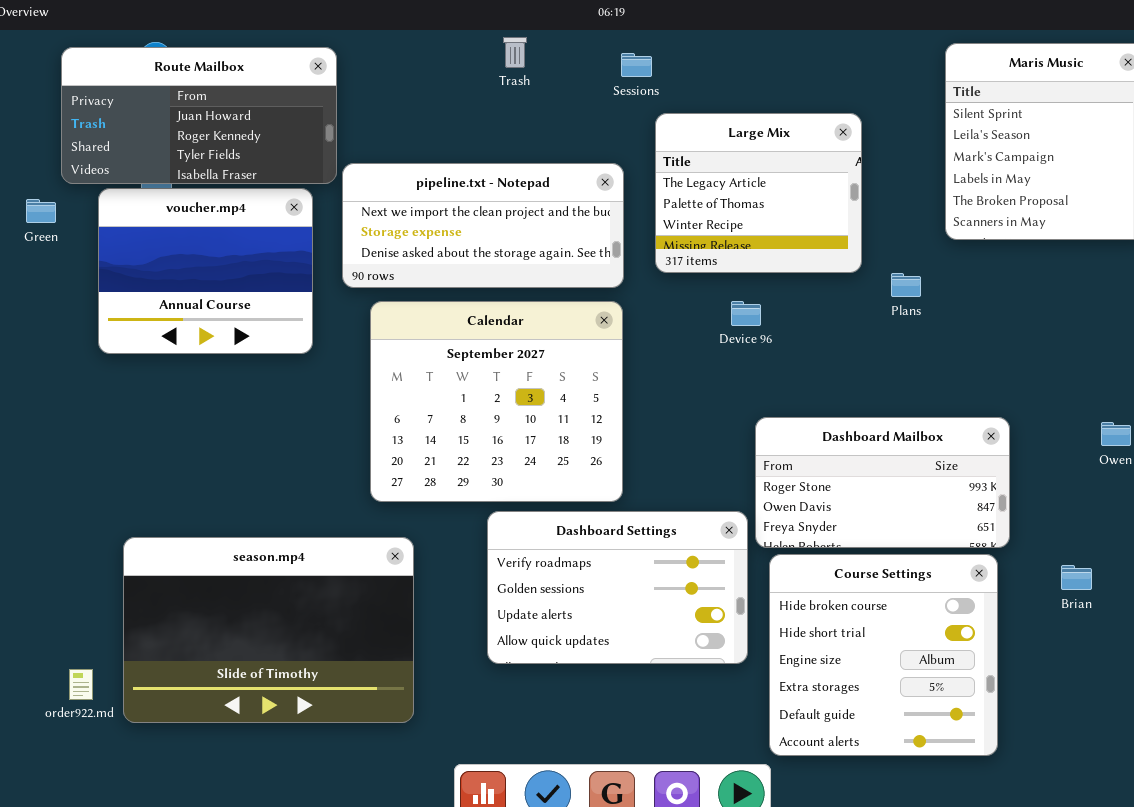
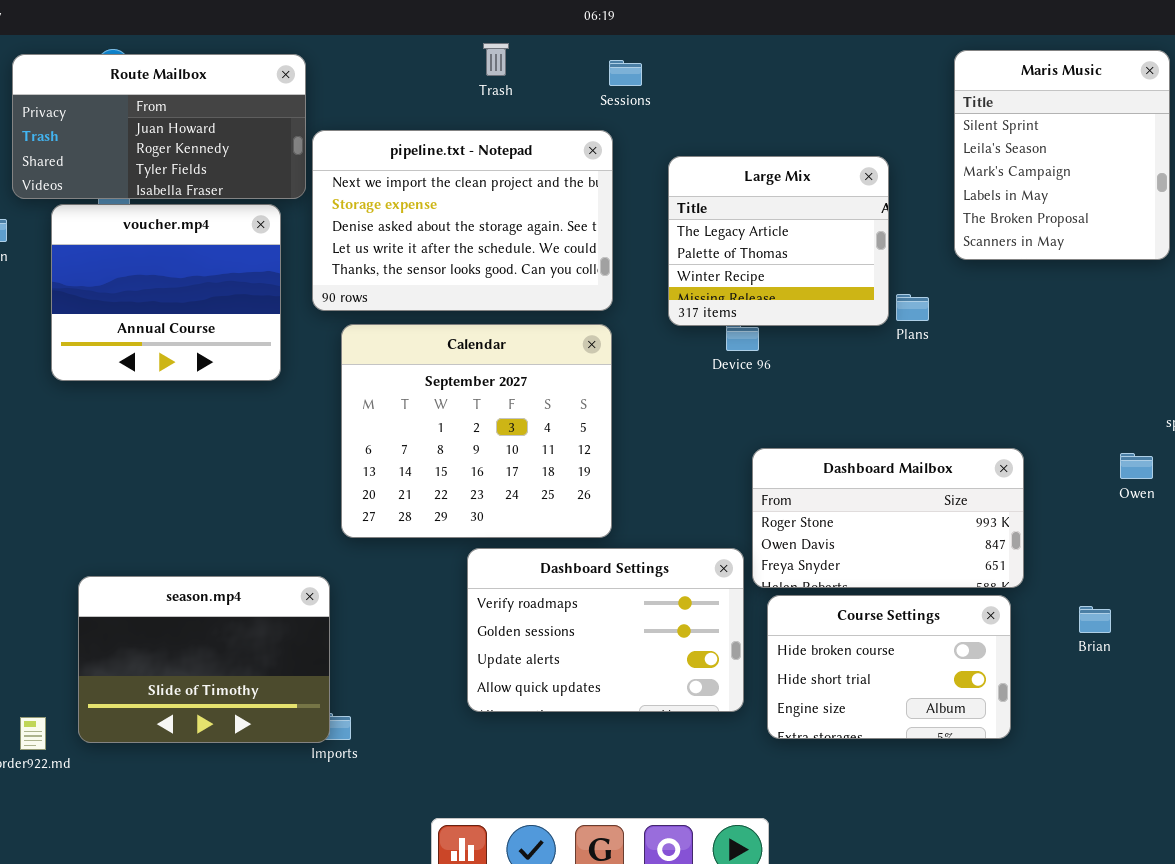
Large Mix: [655,113,862,273] -> [668,156,889,326], moved
pipeline.txt - Notepad: [342,163,624,288] -> [312,130,613,311], resized
season.mp4: [123,537,414,723] -> [78,576,330,743], resized
Course Settings: [769,554,998,756] -> [767,595,1011,739], resized

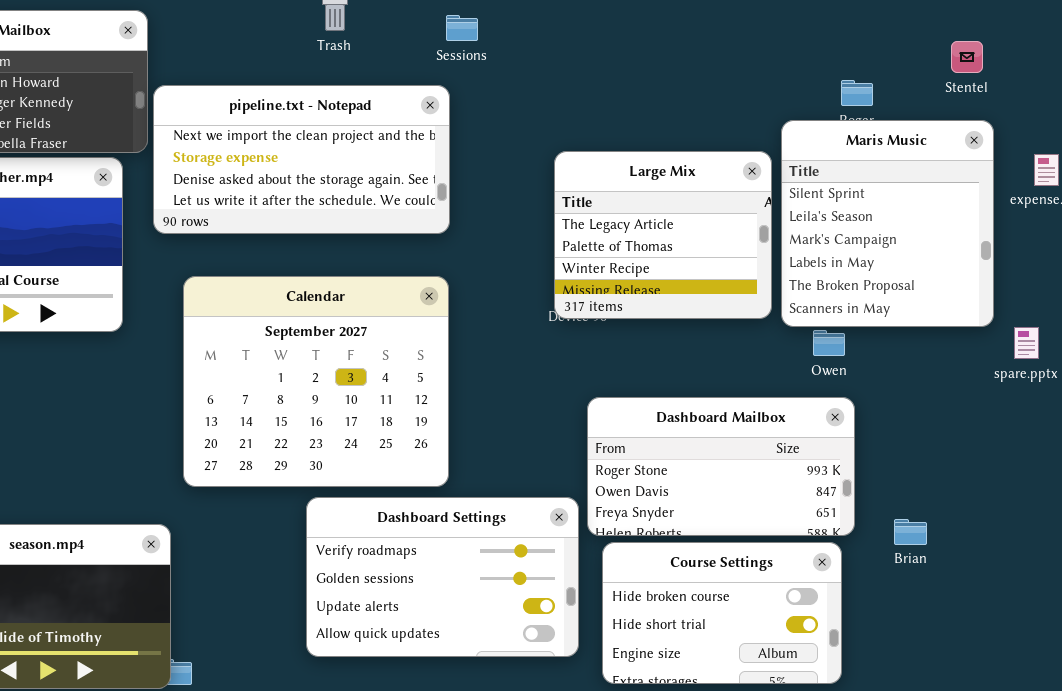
Maris Music: [954,50,1170,260] -> [781,120,994,327], moved
pipeline.txt - Notepad: [312,130,613,311] -> [153,85,450,234], resized
Large Mix: [668,156,889,326] -> [554,151,772,319], moved
Owen: [1120,453,1153,479] -> [813,330,845,356], moved
Brian: [1079,606,1111,633] -> [894,519,927,545], moved

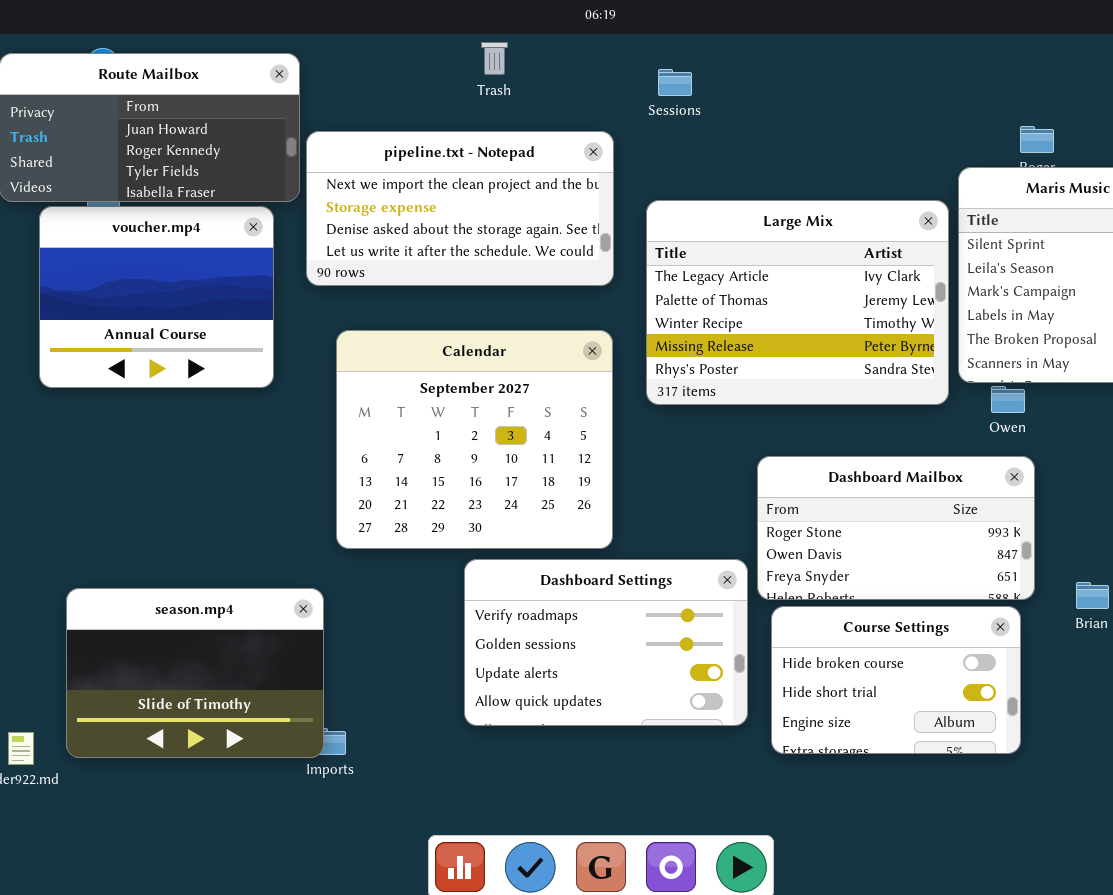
Sessions: [446,15,478,41] -> [658,69,692,96], moved
Large Mix: [554,151,772,319] -> [646,200,949,405], resized

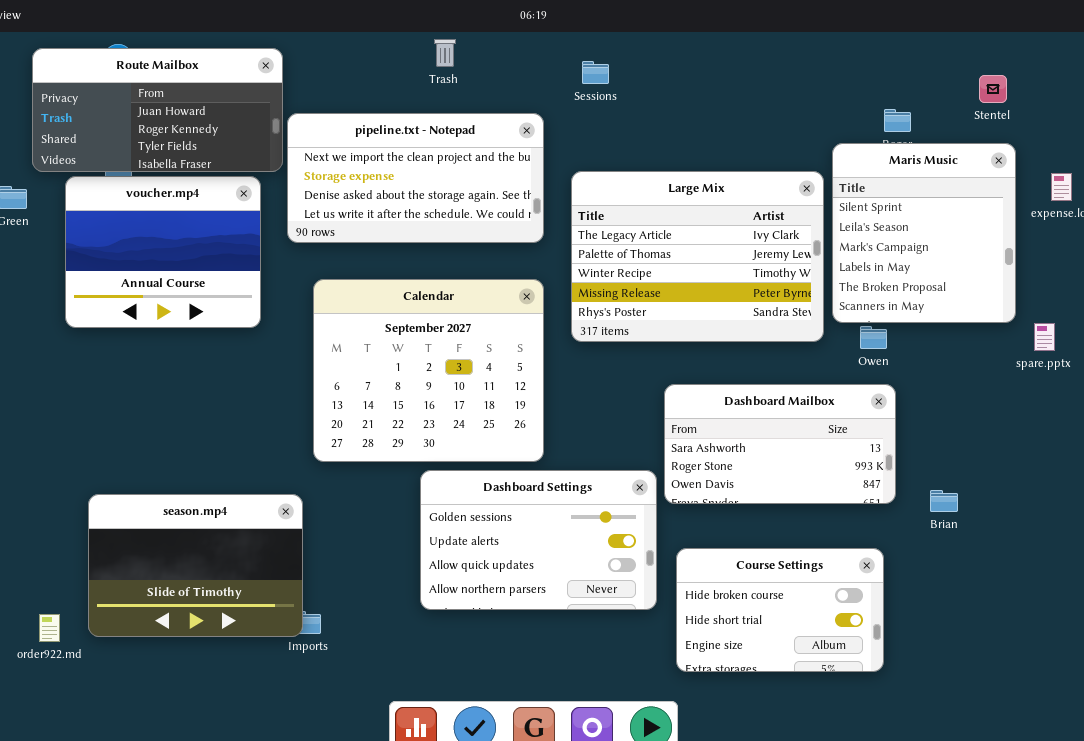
Dashboard Mailbox: [757,456,1035,600] -> [664,384,896,504], scrolled up 1 row
Dashboard Settings: [464,559,748,726] -> [420,470,657,610], scrolled down 1 row
Course Settings: [771,606,1021,754] -> [676,548,884,672], moved

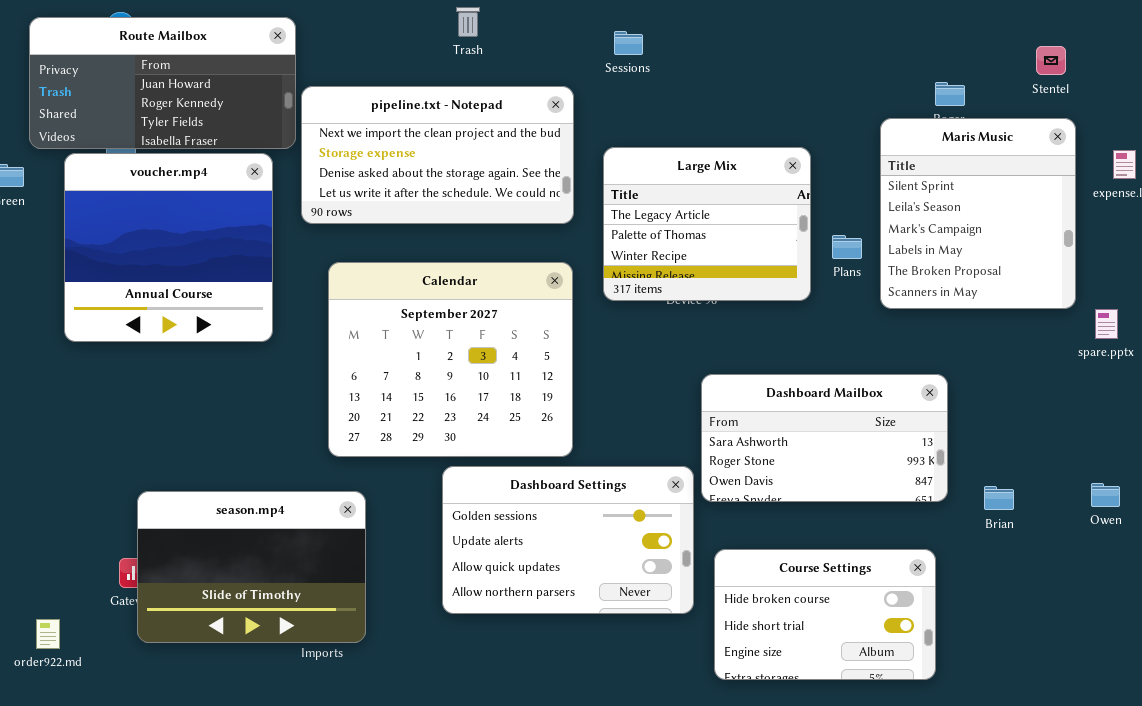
Large Mix: [571,171,824,342] -> [603,147,811,301], resized
voucher.mp4: [65,176,261,328] -> [64,153,273,342], resized
Owen: [860,326,887,349] -> [1091,483,1120,507], moved
season.mp4: [88,494,303,637] -> [137,491,366,643], moved

